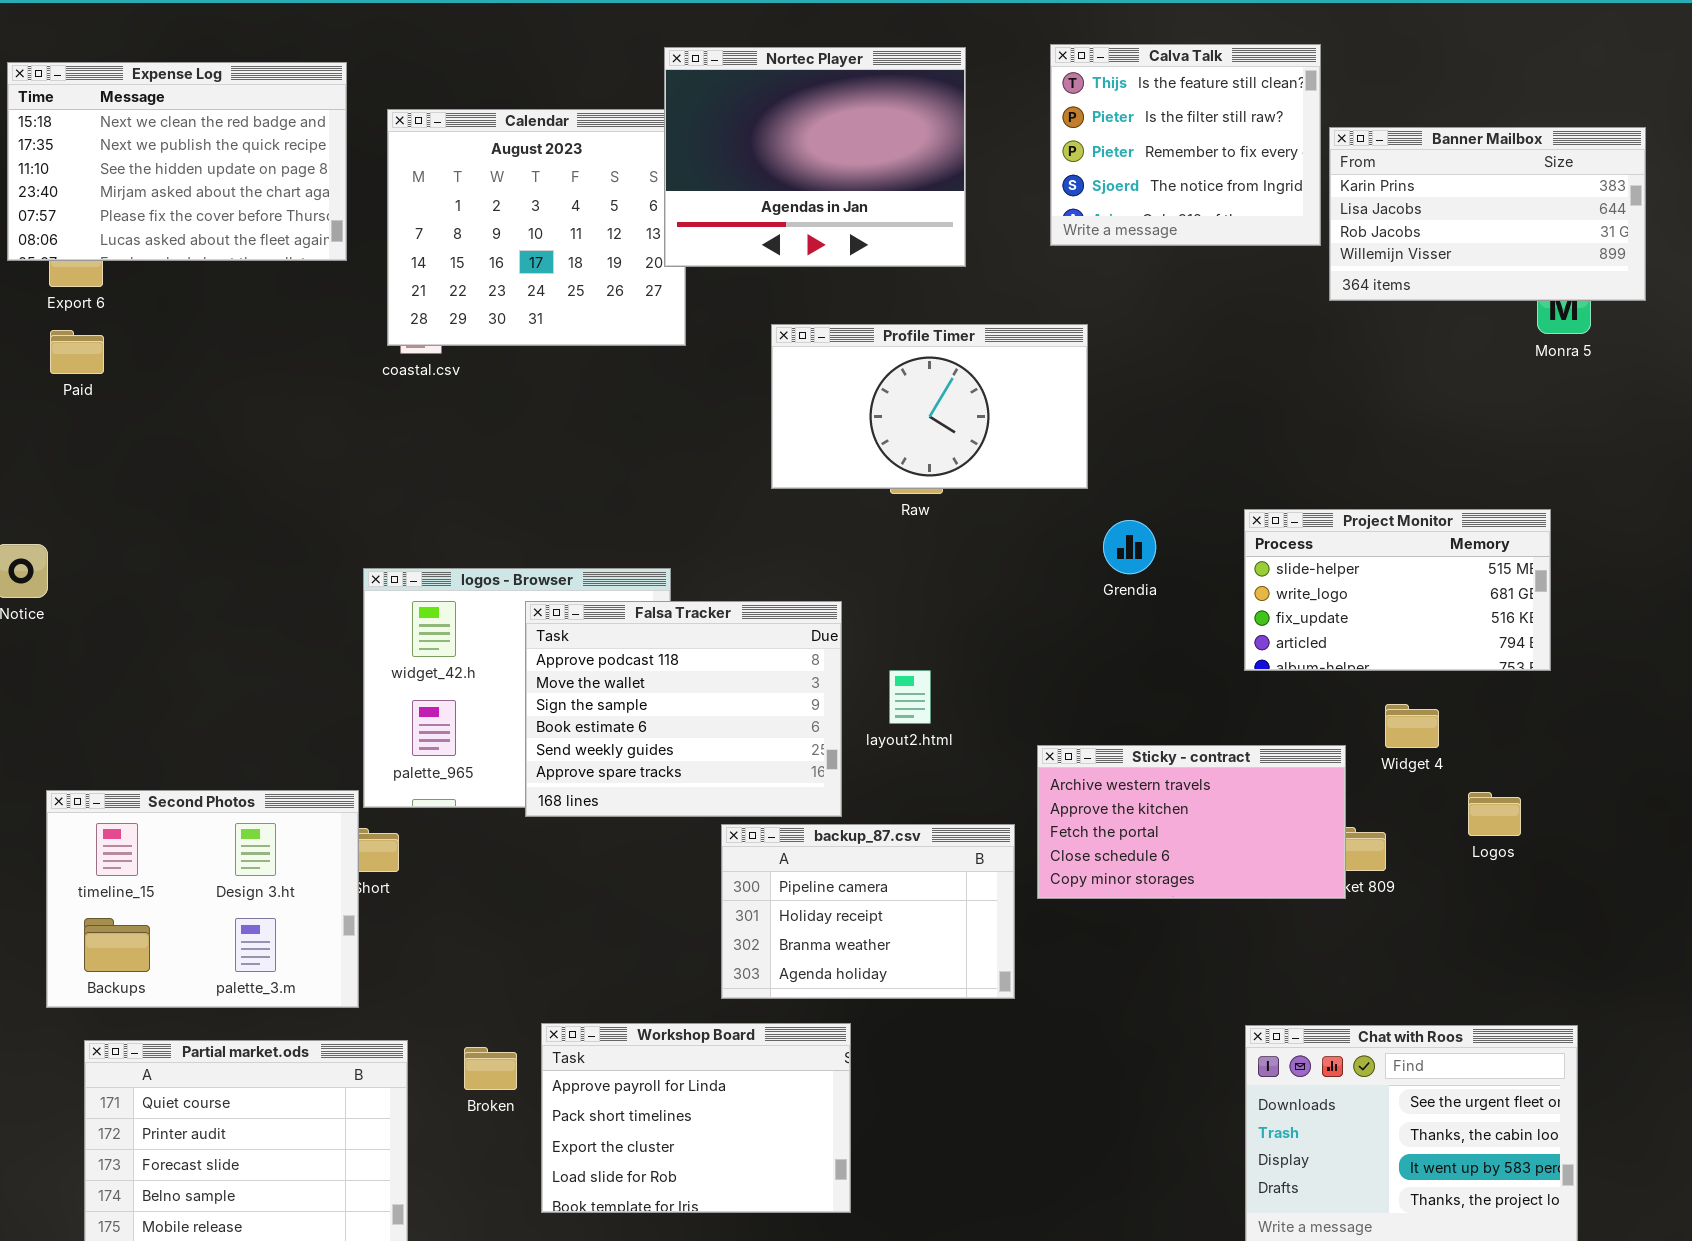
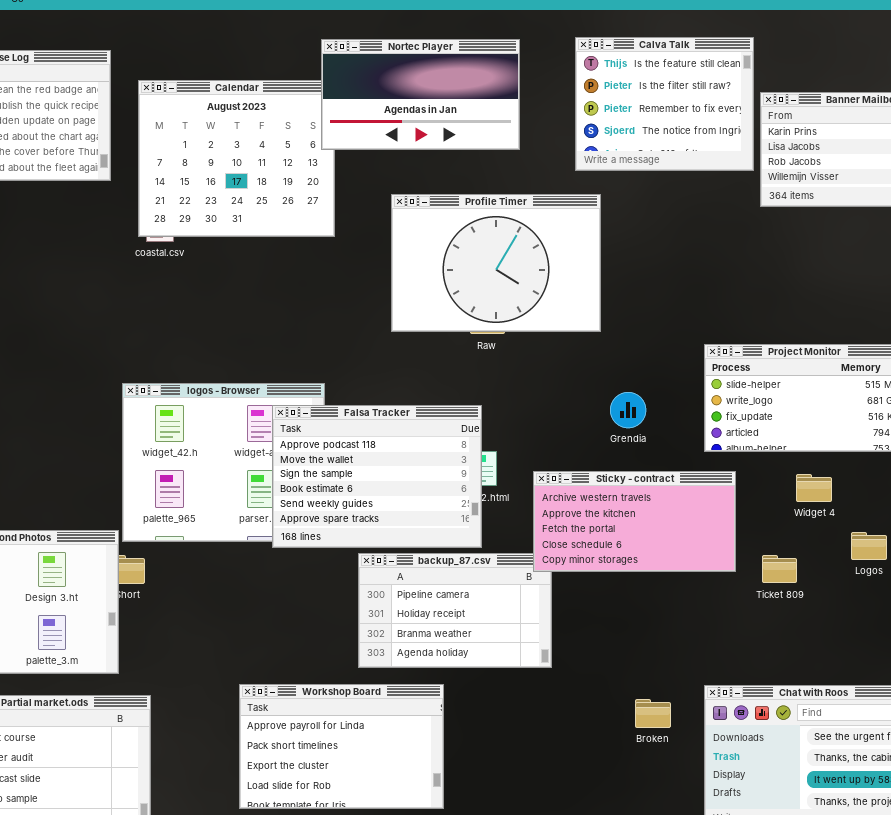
Nortec Player: [664,47,966,267] -> [321,39,520,150], resized
Profile Timer: [771,324,1088,489] -> [391,194,601,332], resized
Grendia: [1103,520,1156,574] -> [610,392,646,428], moved
Falsa Tracker: [525,601,842,817] -> [272,405,482,548], moved
Sticky - contract: [1037,745,1346,899] -> [533,471,736,572], moved
Broken: [464,1047,517,1090] -> [635,699,671,728], moved

